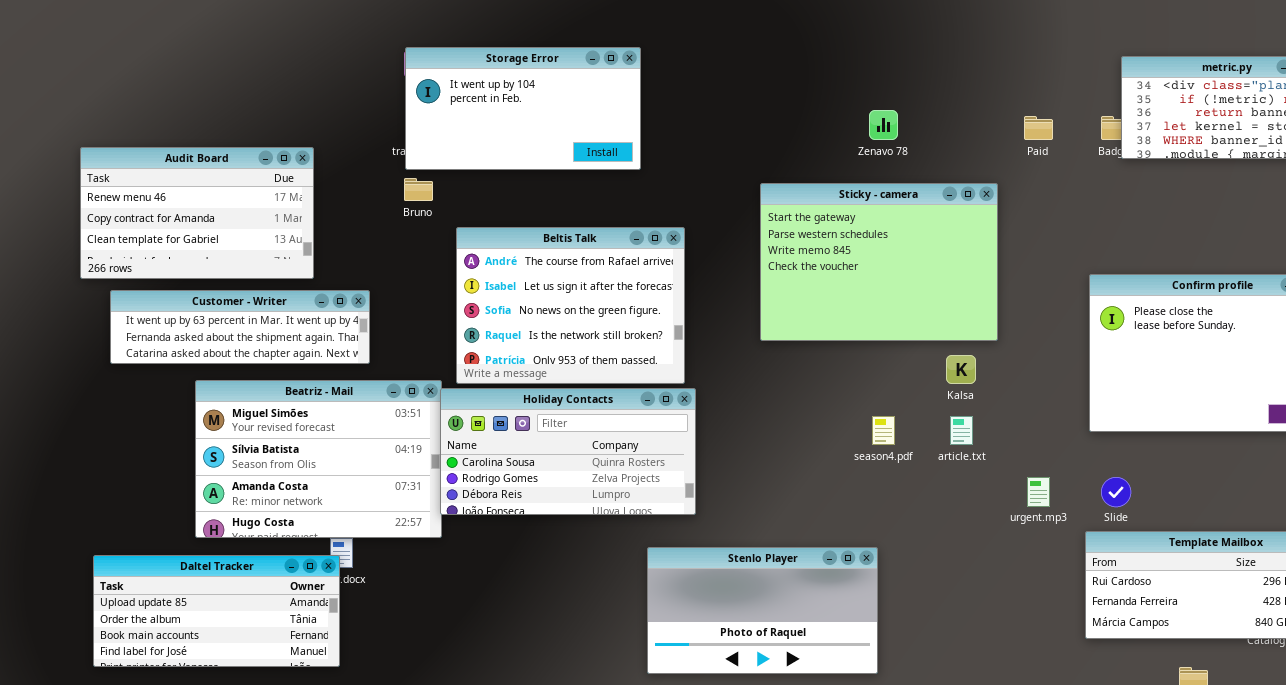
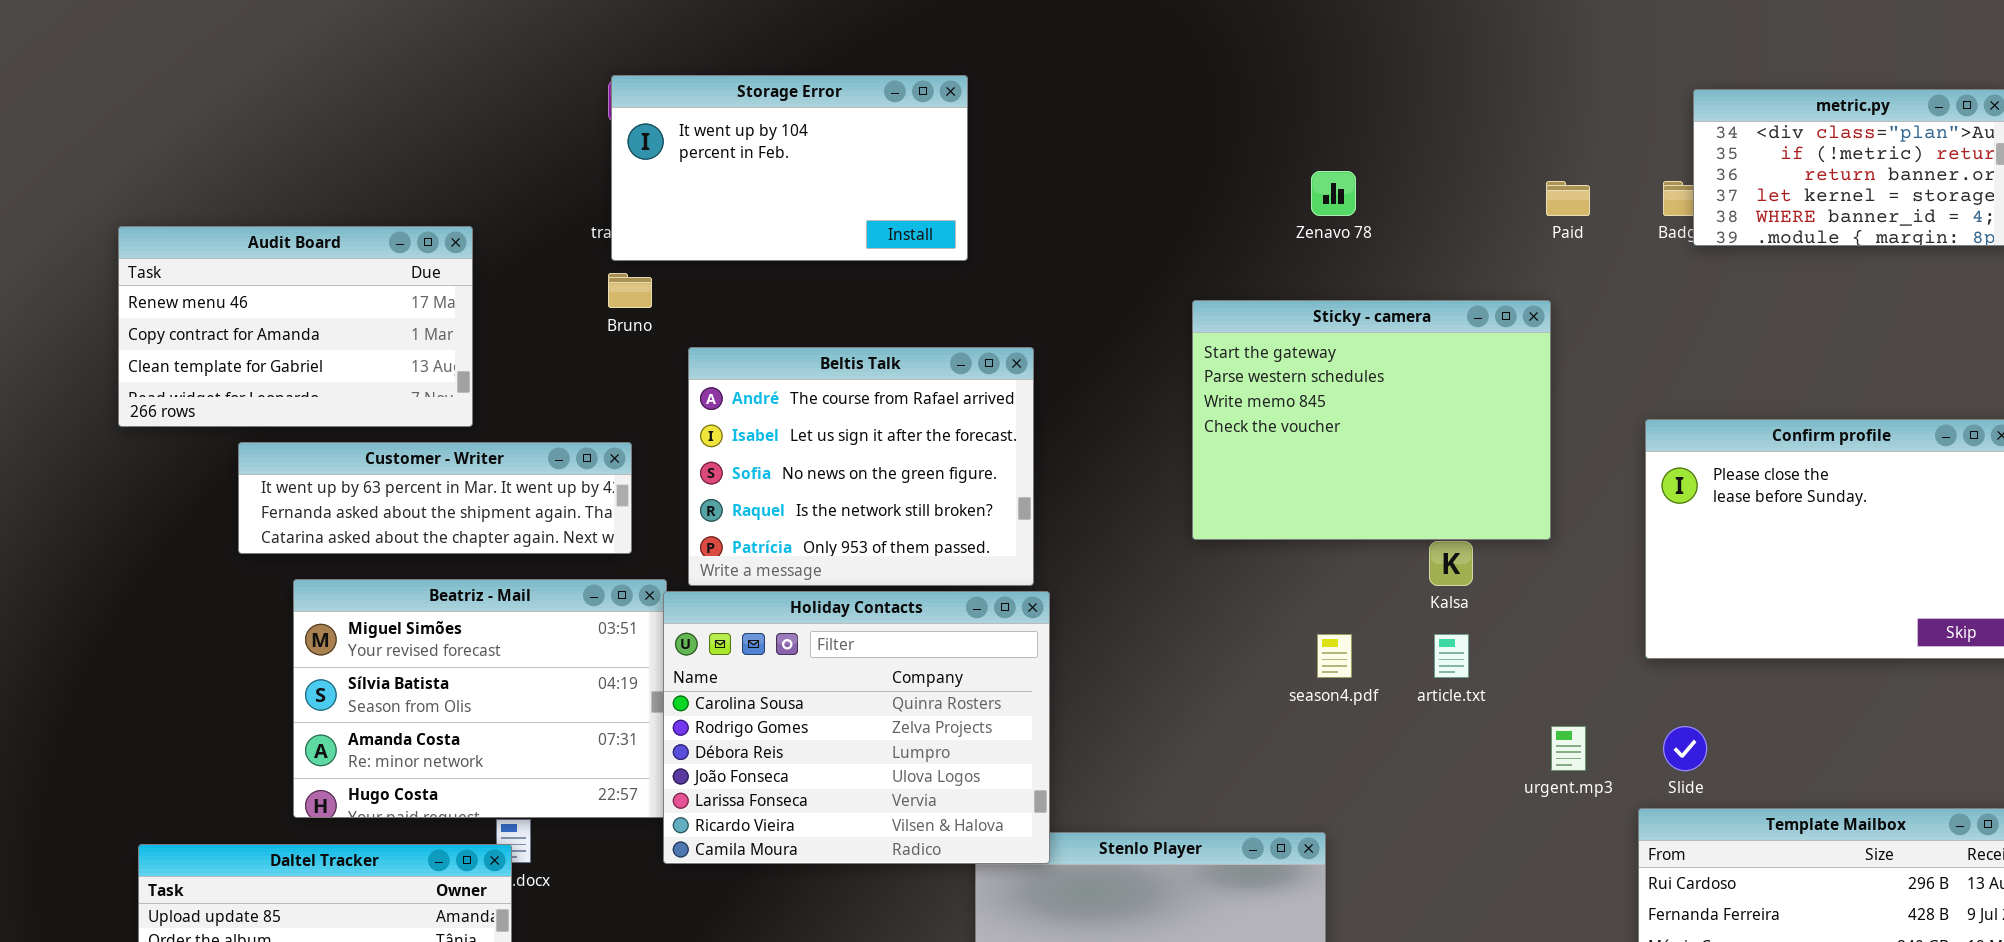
Sticky - camera: [760,183,998,341] -> [1192,300,1551,540], moved
Customer - Writer: [110,290,370,364] -> [238,442,632,554], moved
Holiday Contacts: [440,388,696,515] -> [663,591,1050,864], resized

